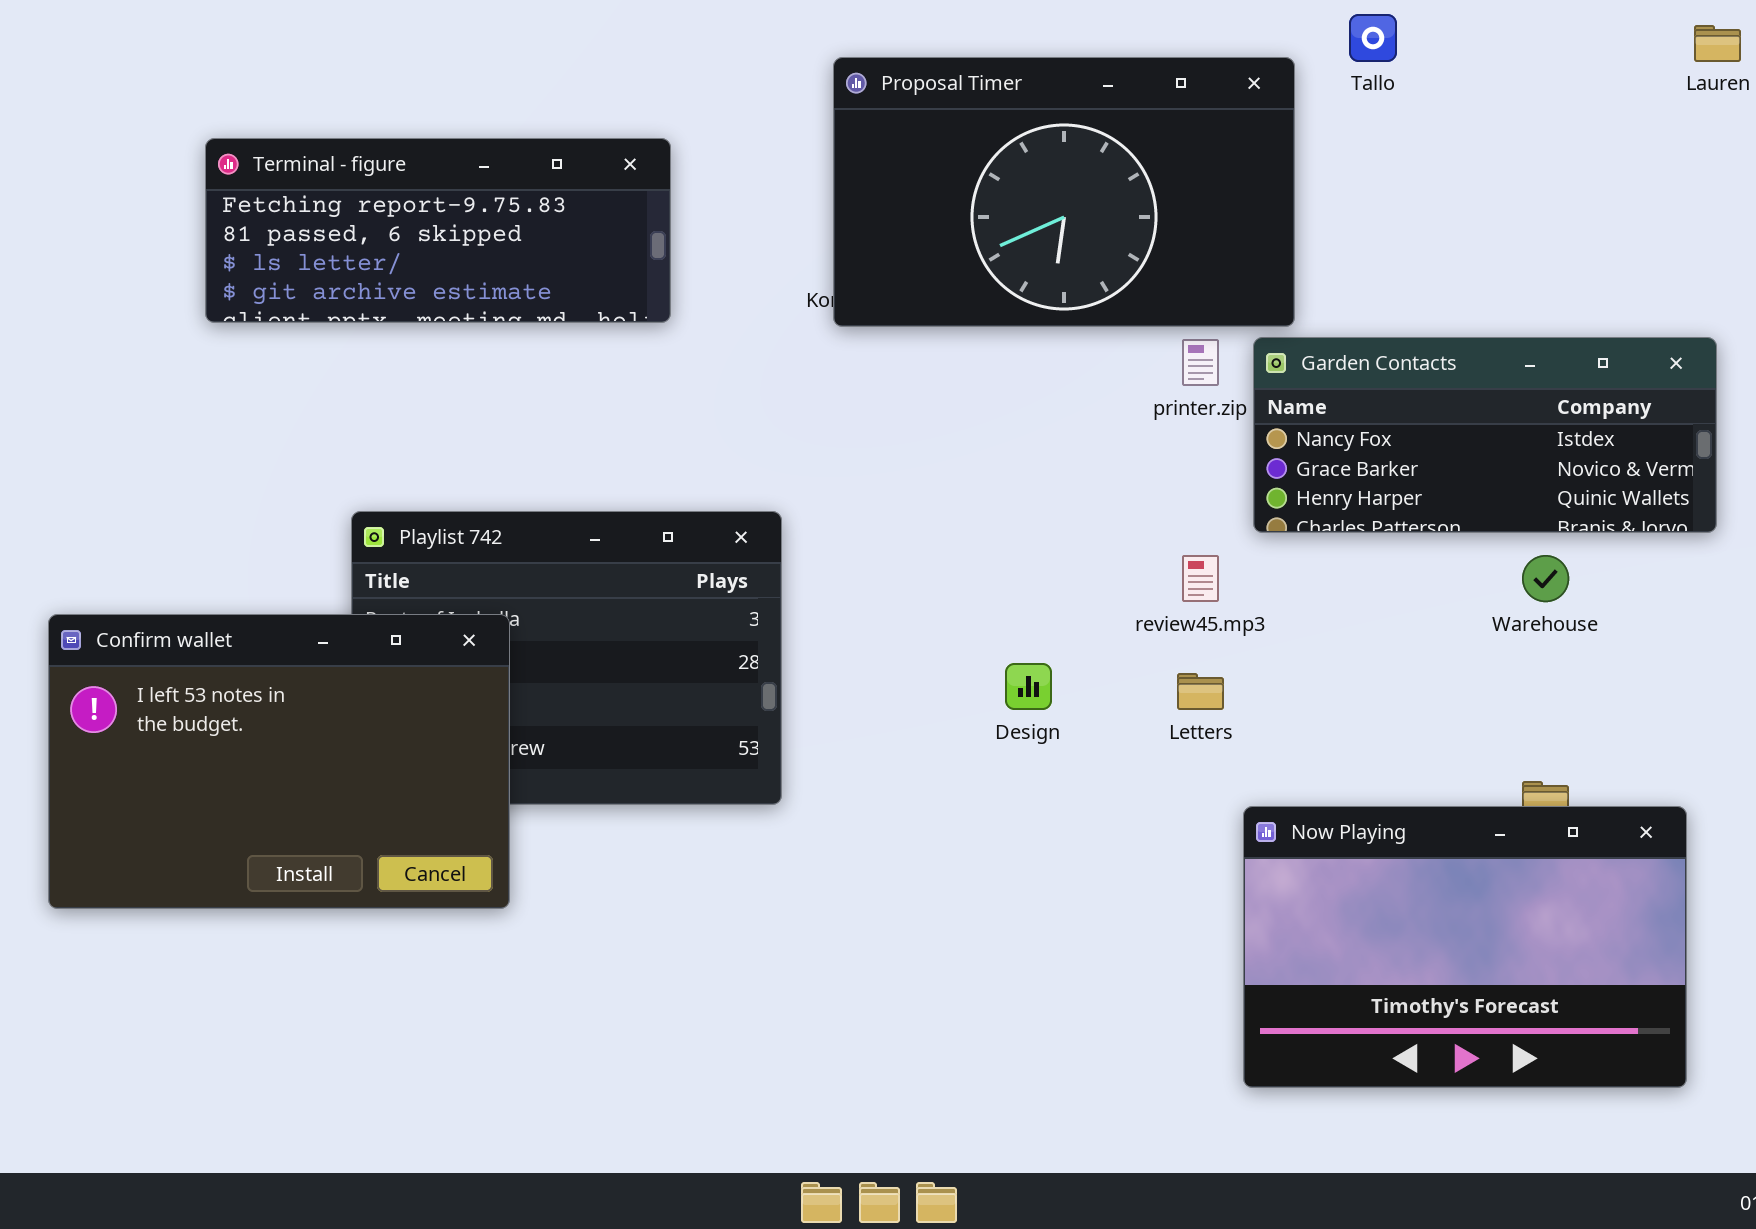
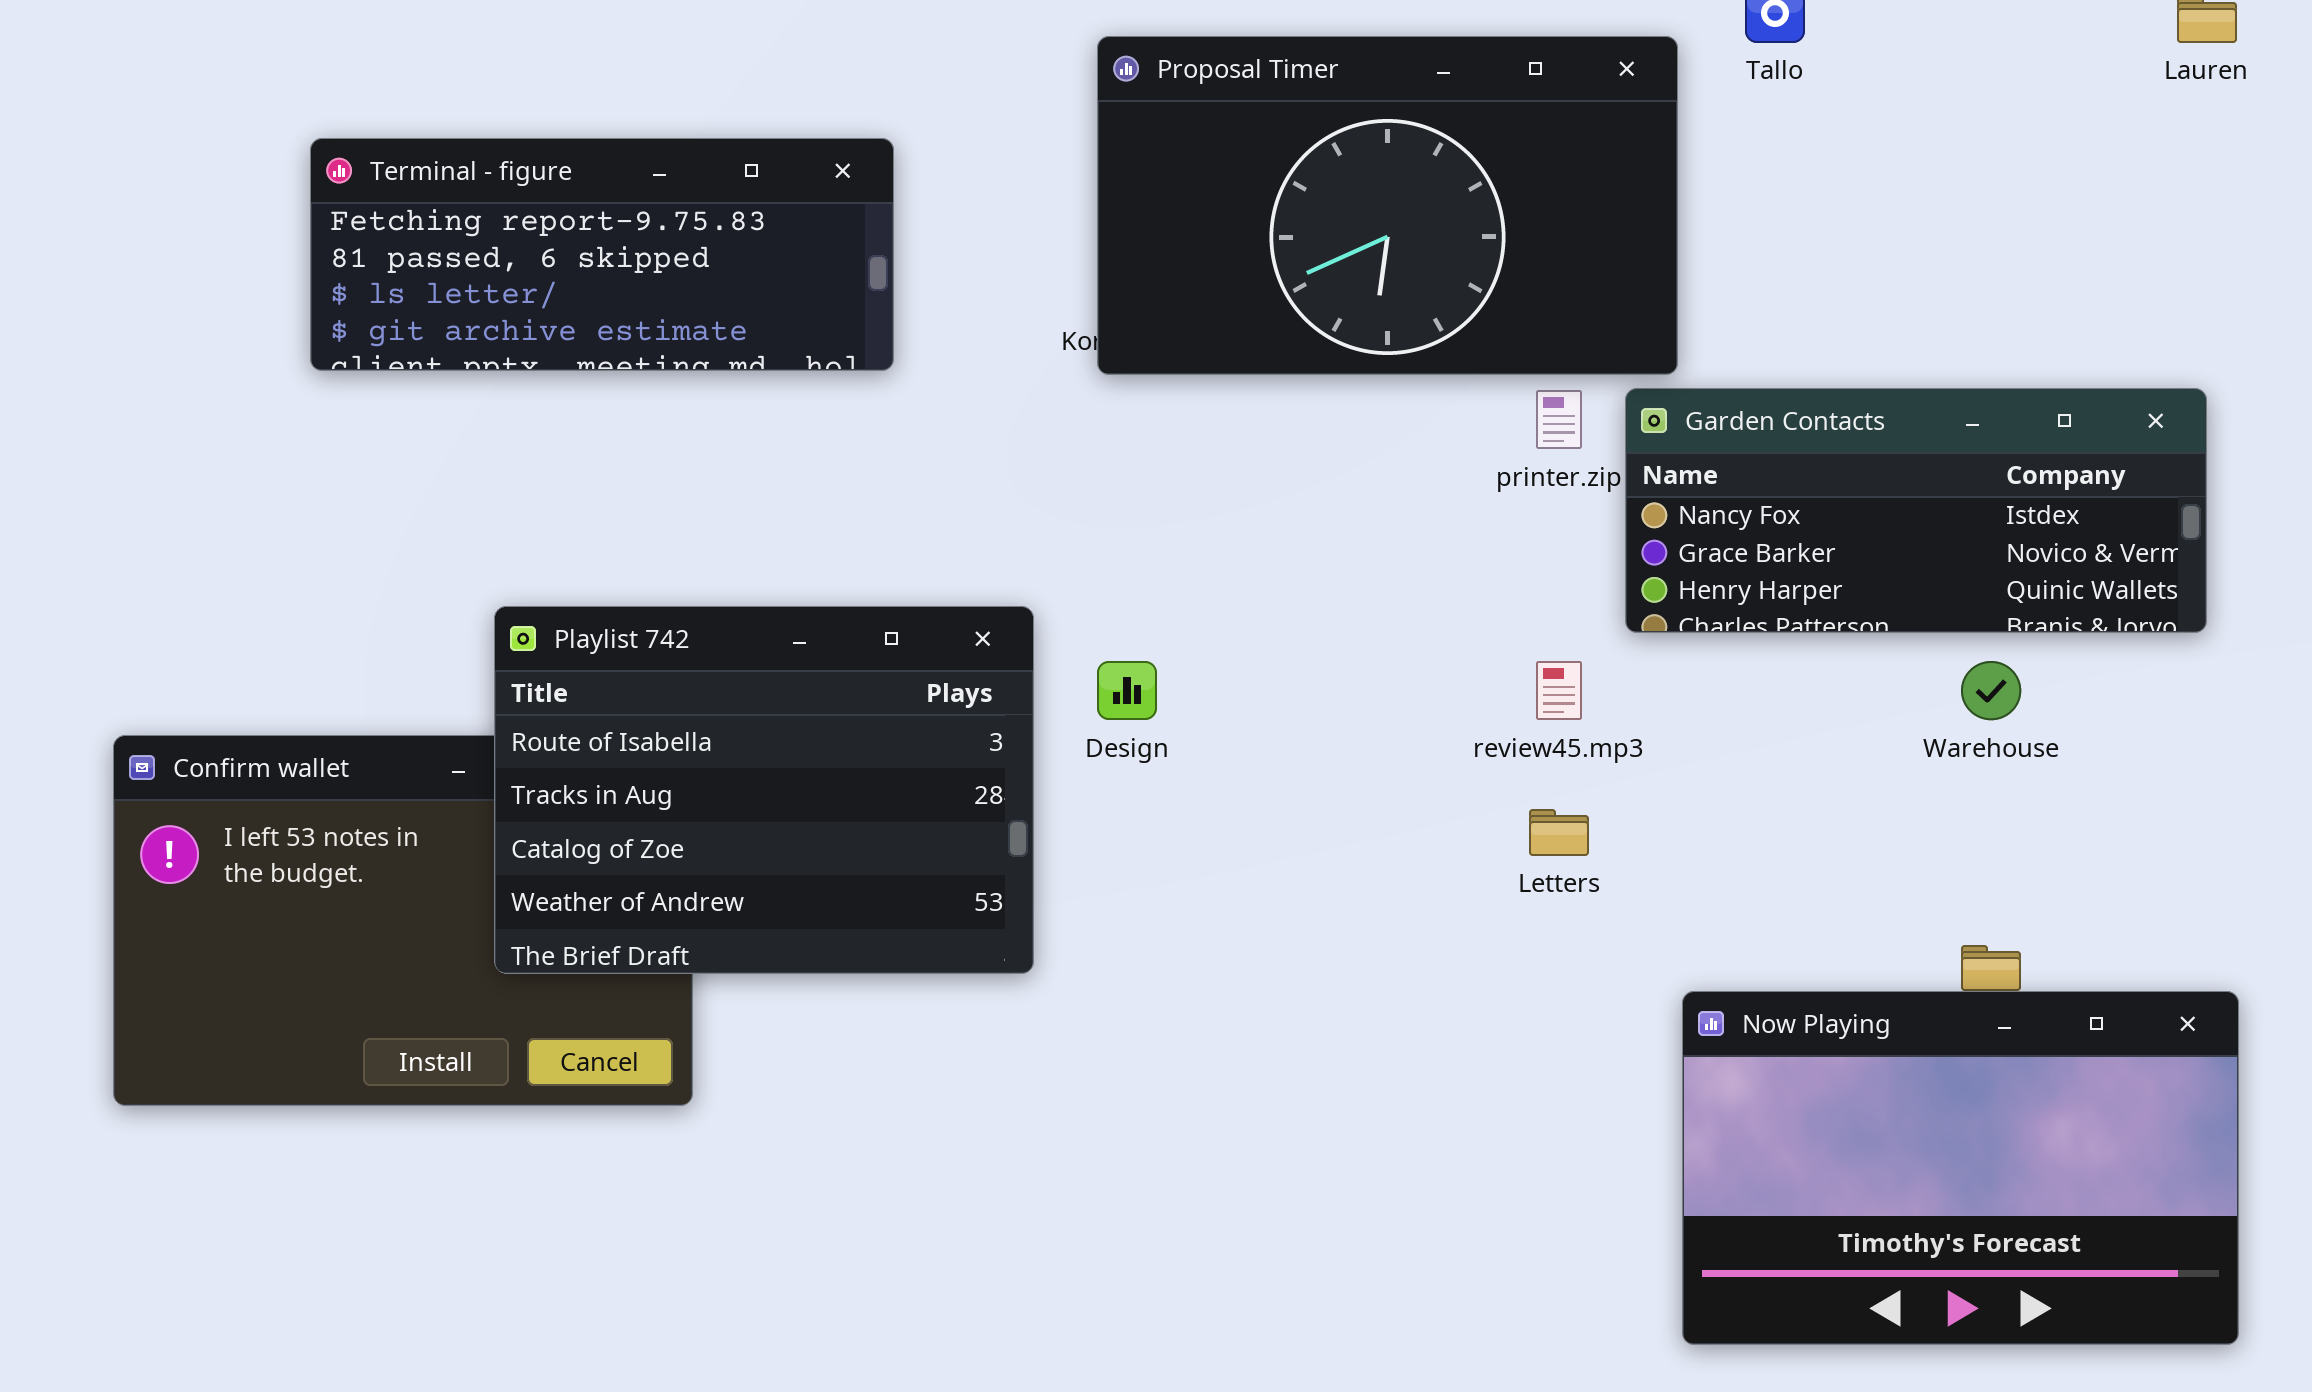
Playlist 742: [351,511,782,805] -> [494,606,1034,974], raised
Design: [1005,663,1052,710] -> [1097,661,1157,720], moved
Now Playing: [1243,806,1687,1088] -> [1682,991,2239,1345], moved

